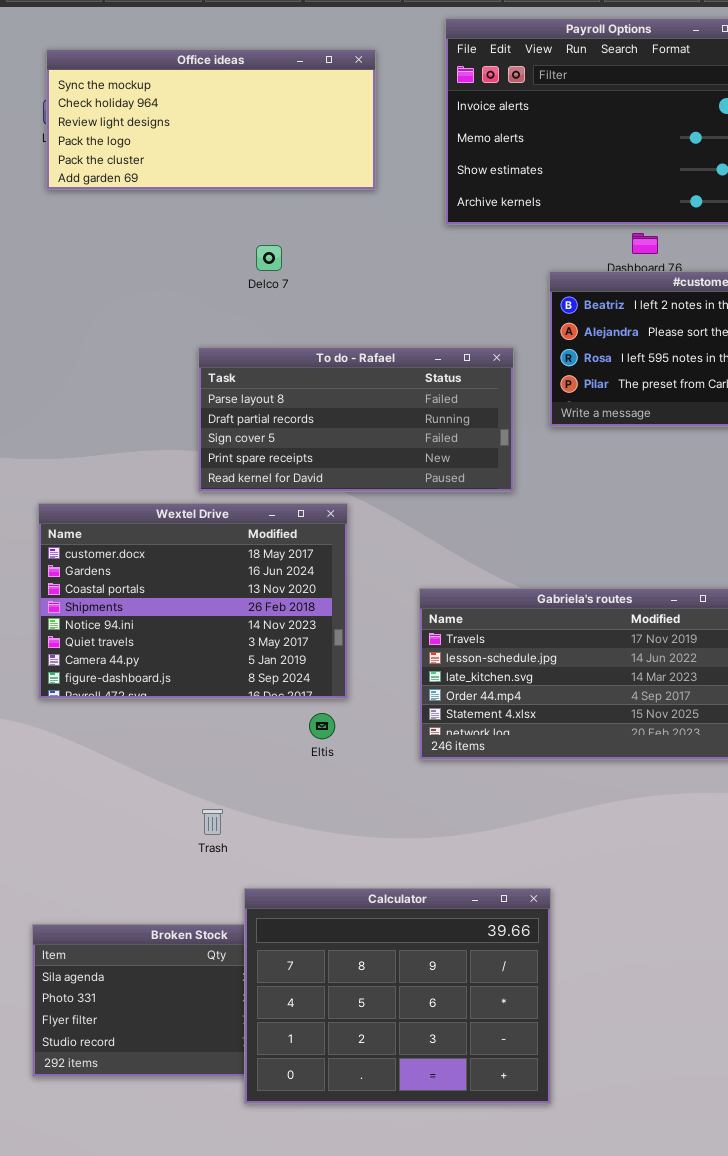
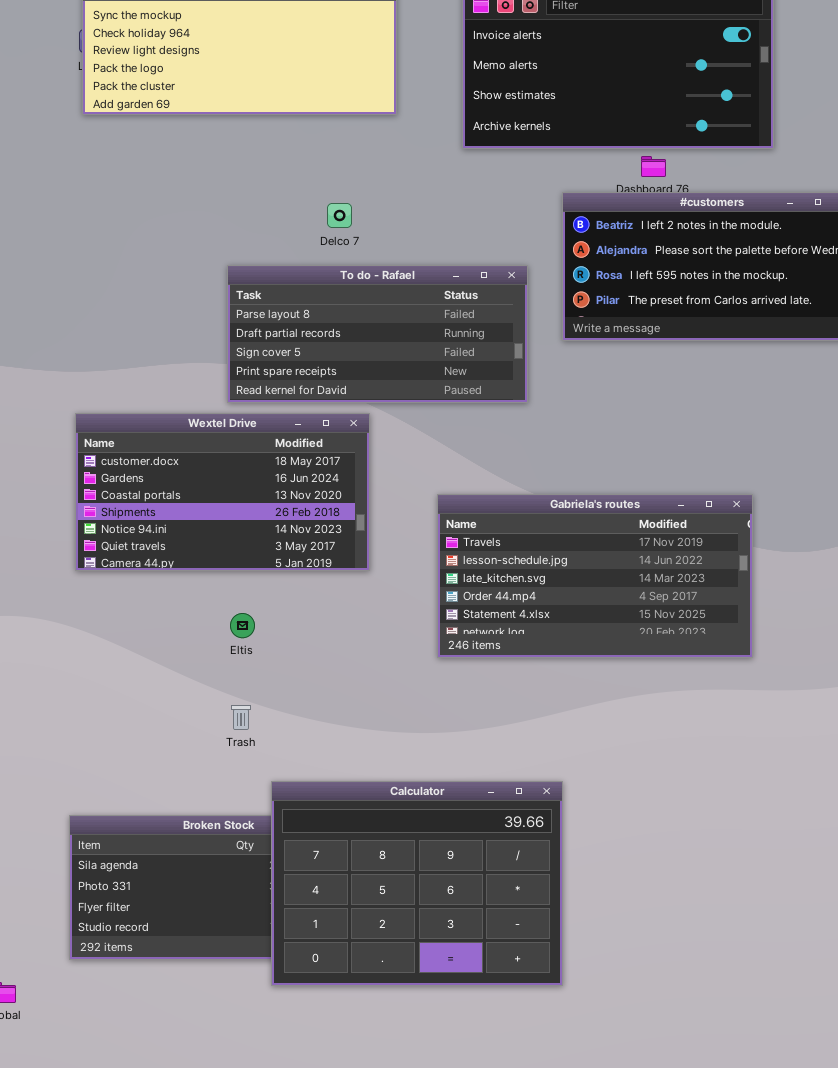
Delco 7: [256,245,282,271] -> [327,203,352,228], moved
Wextel Drive: [38,503,348,699] -> [75,413,370,571], resized
Eltis: [309,713,335,739] -> [230,613,255,638], moved

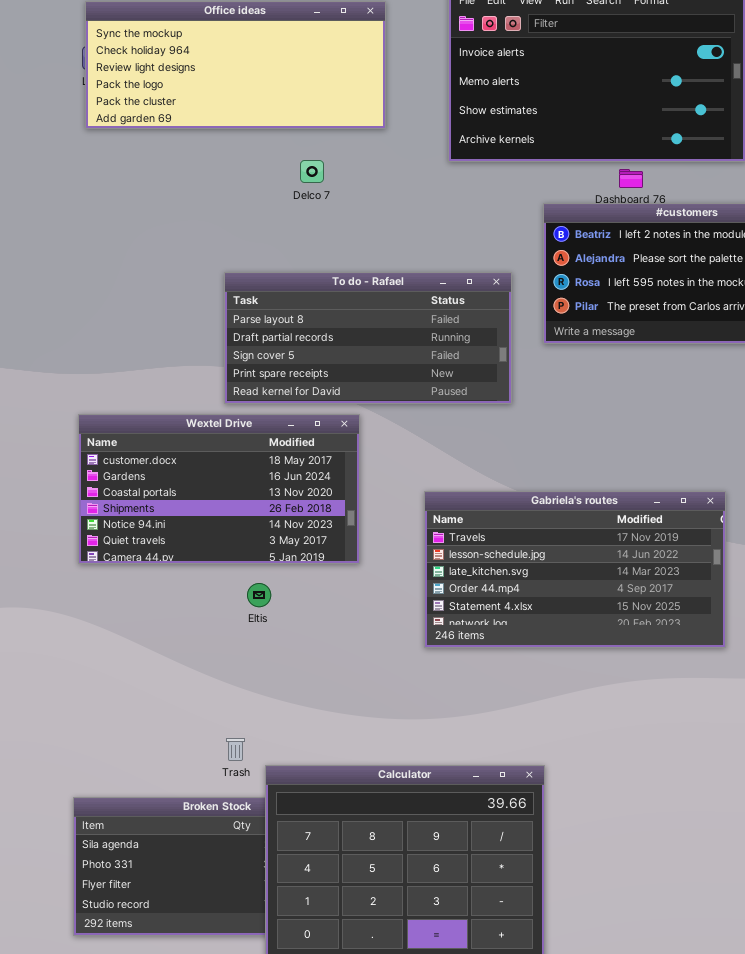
Delco 7: [327,203,352,228] -> [300,160,324,183], moved
Eltis: [230,613,255,638] -> [247,583,271,607], moved
Trash: [231,705,251,730] -> [226,738,245,761], moved

